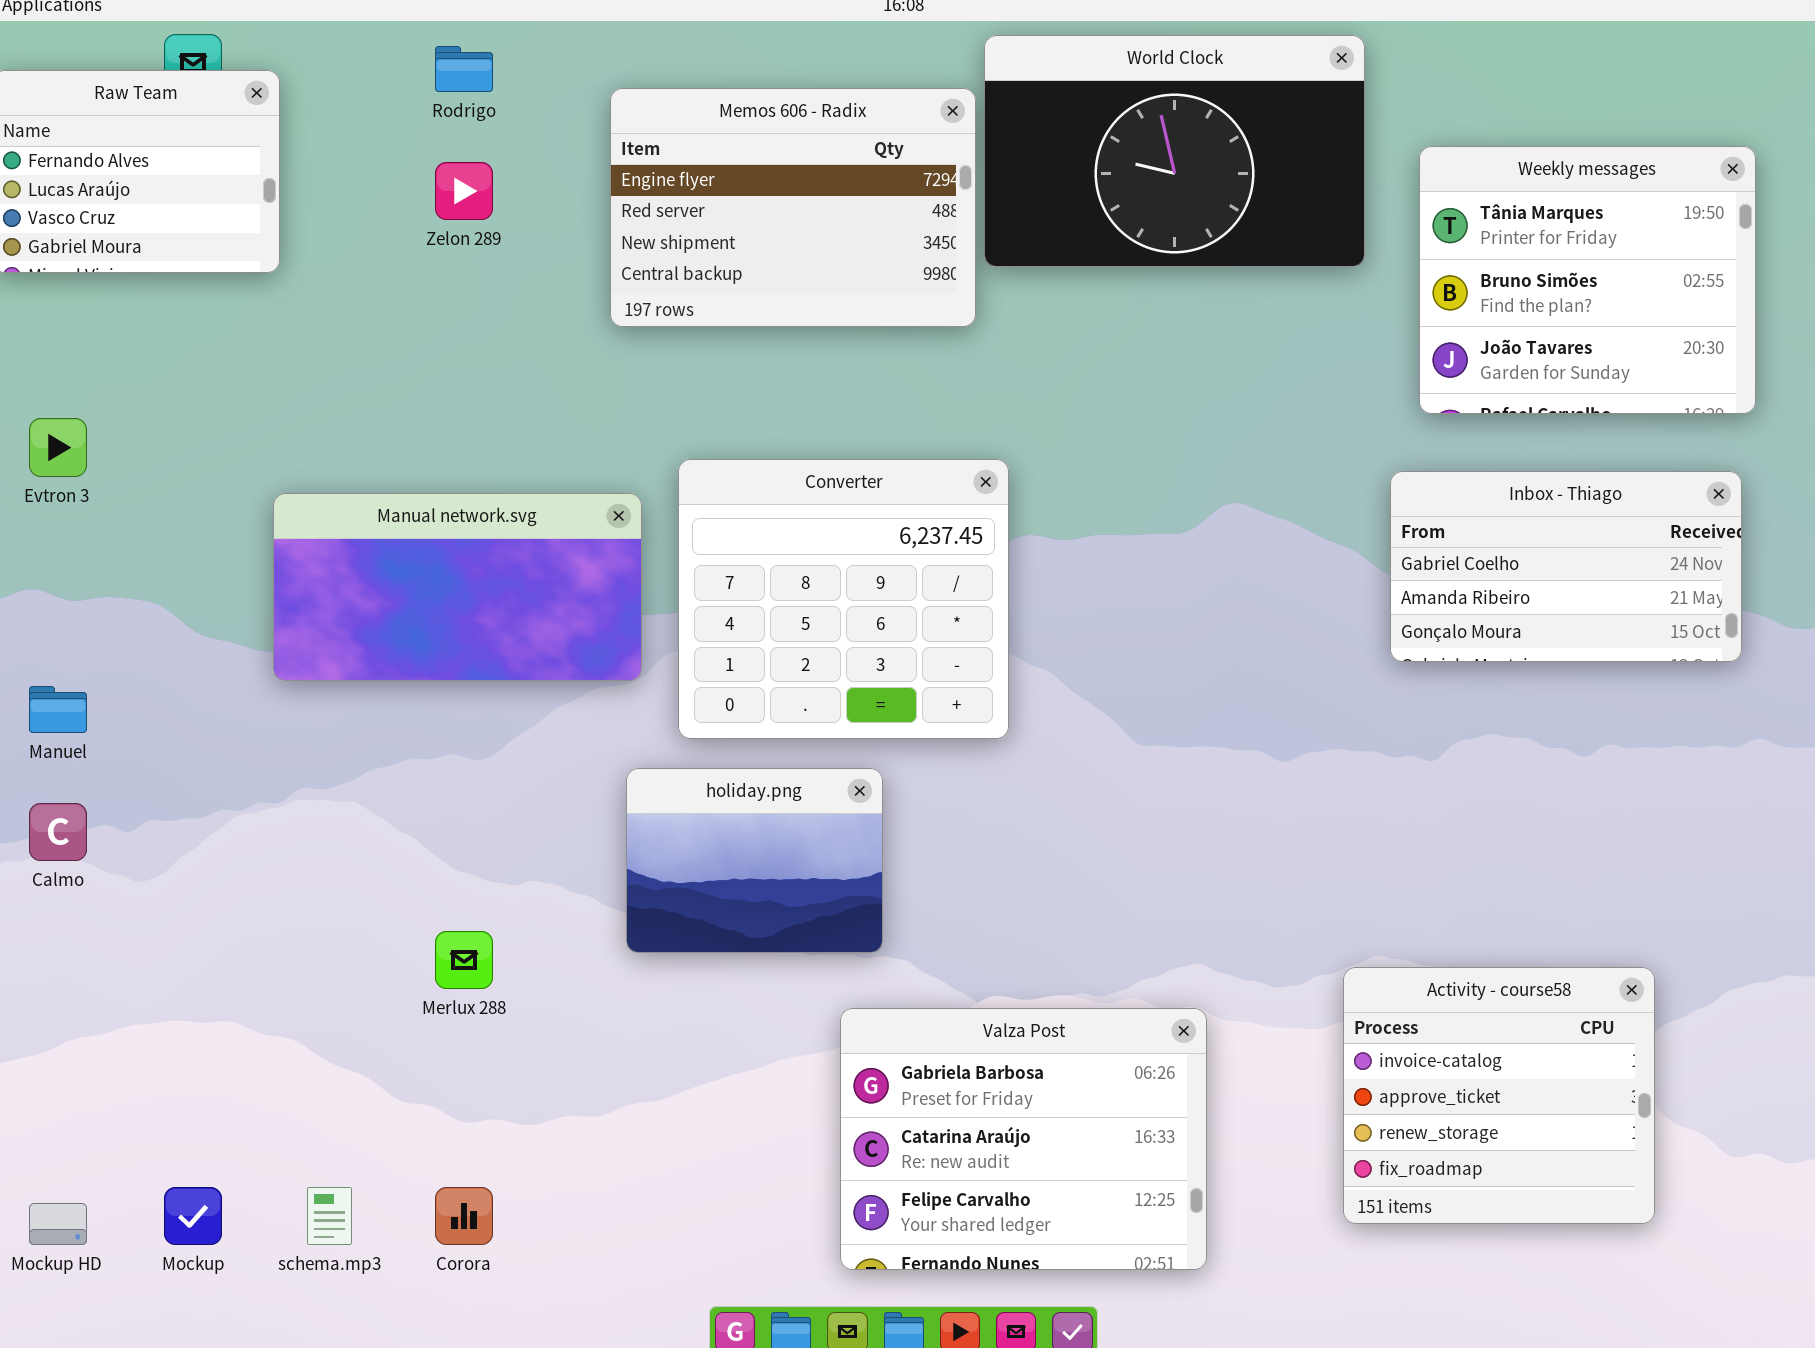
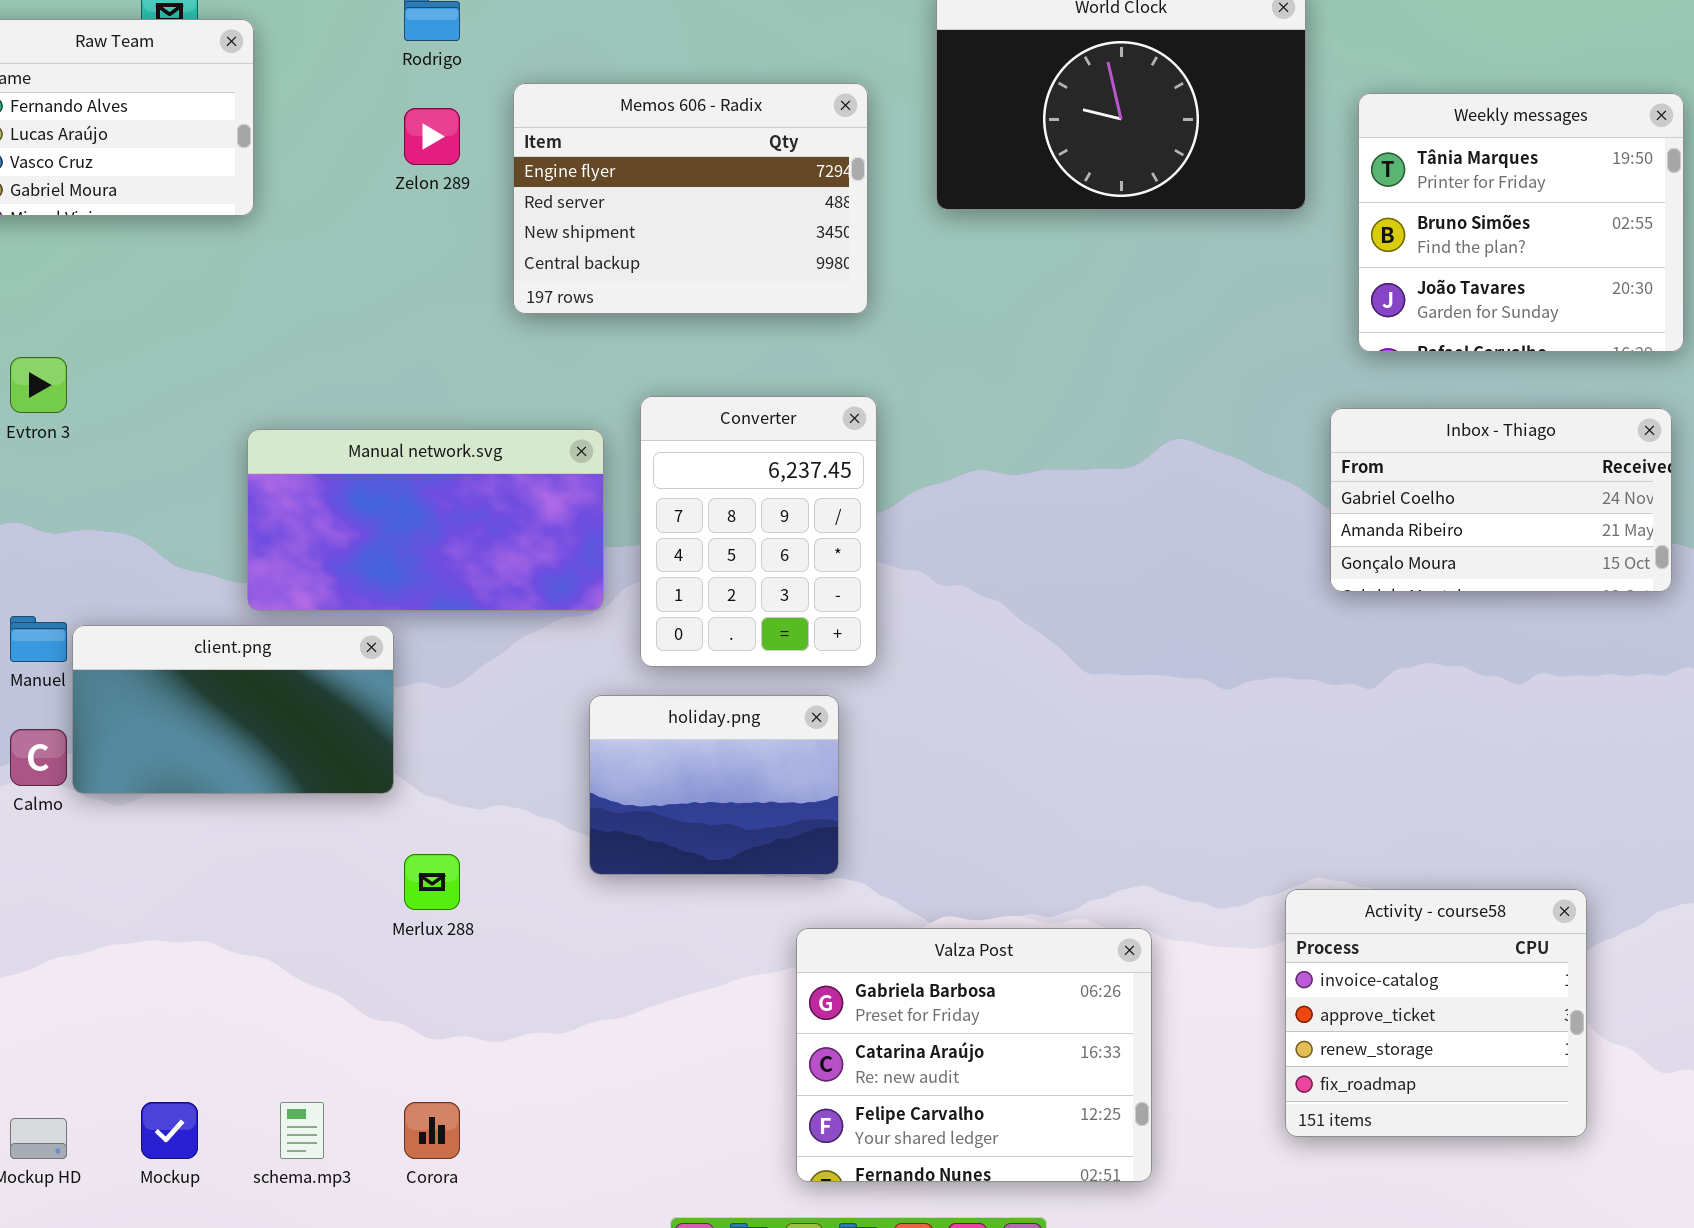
Memos 606 - Radix: [610,88,976,327] -> [513,83,868,314], moved
Converter: [678,459,1009,739] -> [640,396,877,667], resized
client.png: none -> [72,625,394,794], opened

